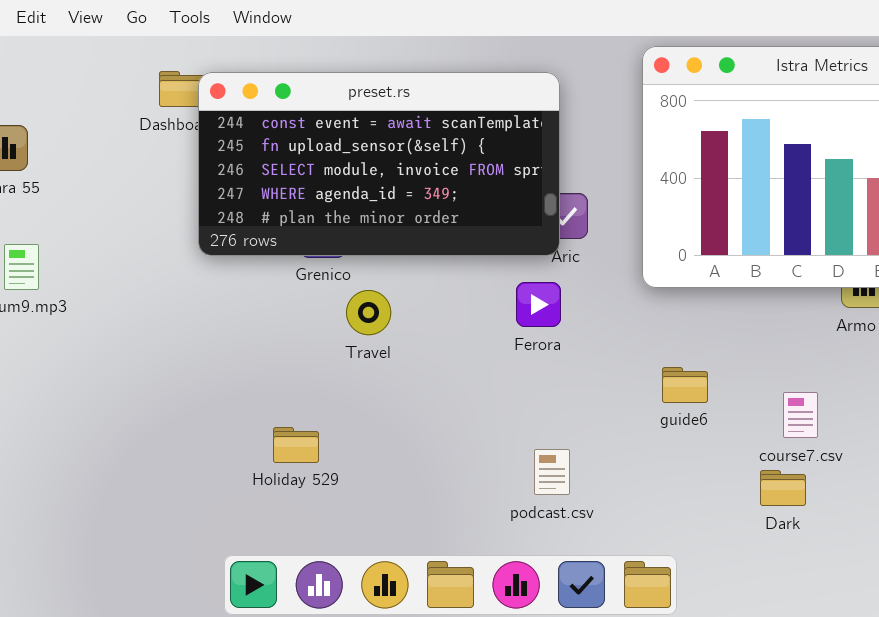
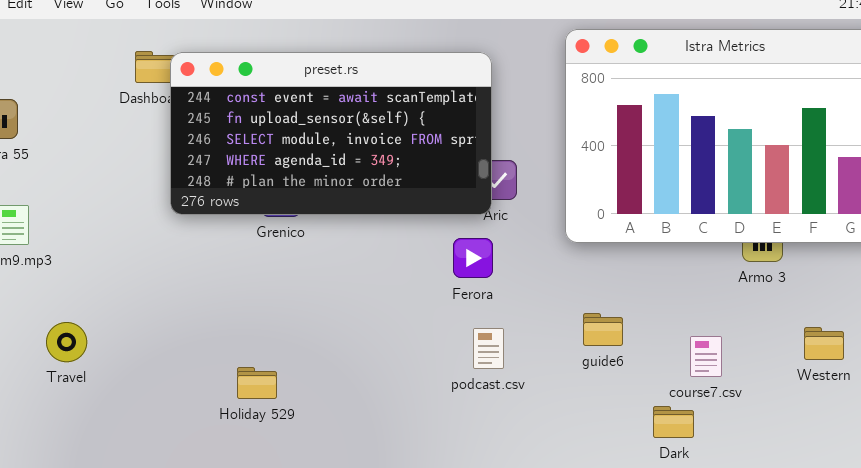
Travel: [346,290,391,335] -> [46,322,87,362], moved
podcast.csv: [534,449,570,495] -> [473,328,504,369], moved
Dark: [760,470,806,506] -> [653,406,694,438], moved

